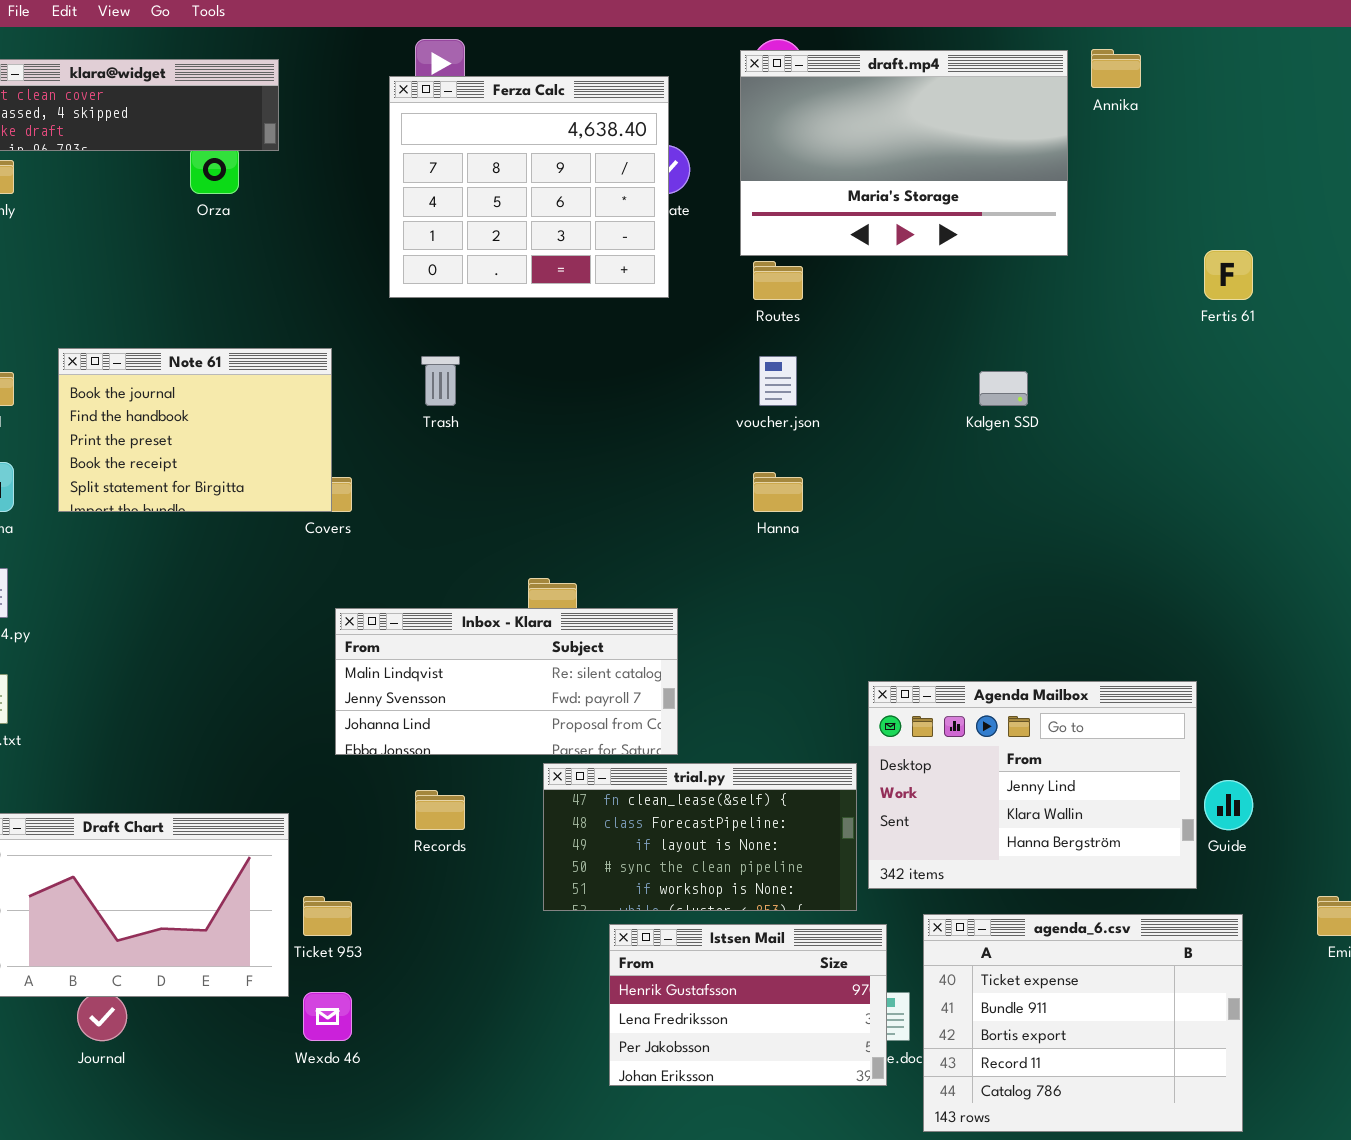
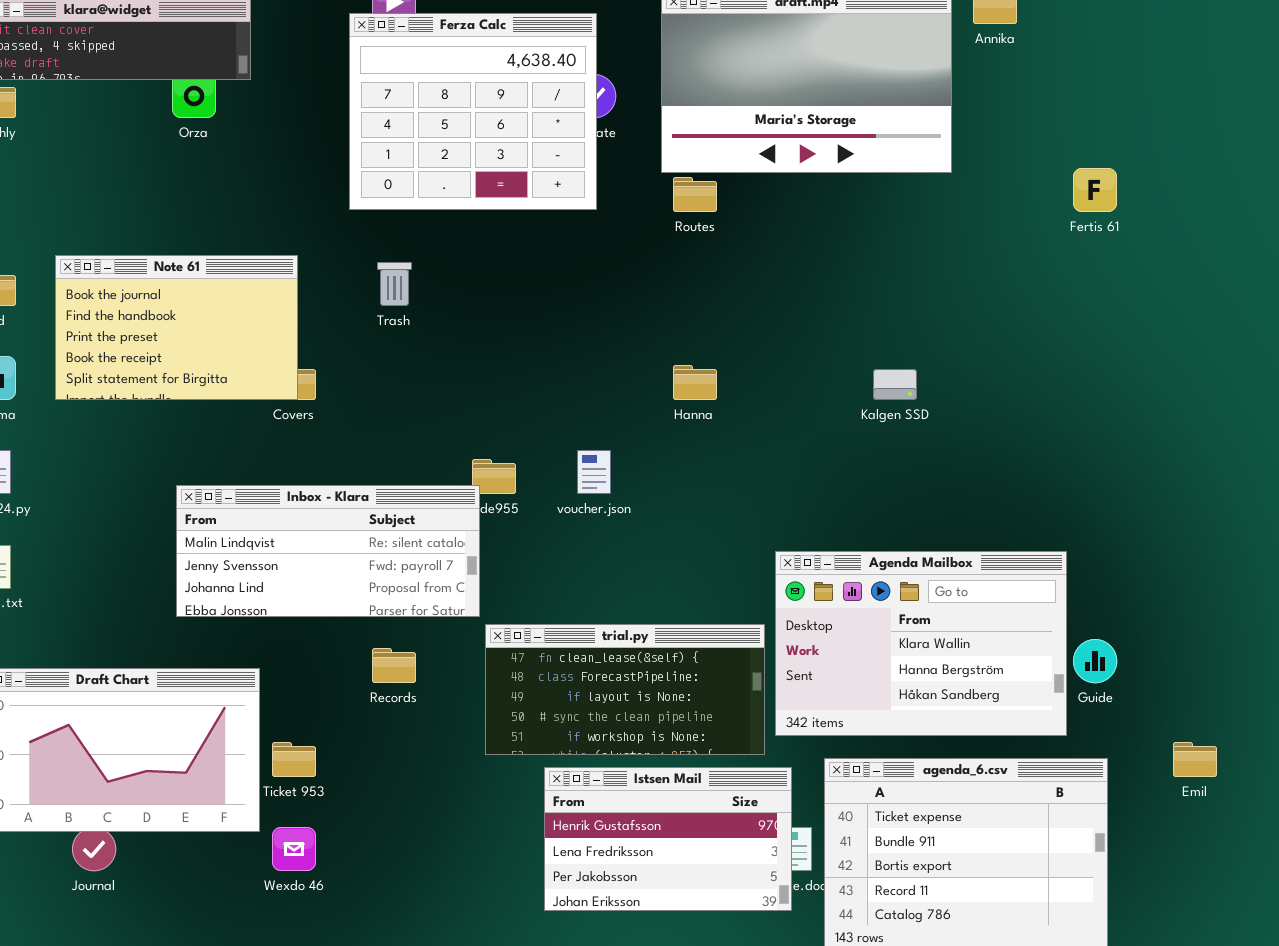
voucher.json: [759,356,797,406] -> [577,450,611,494], moved
Kalgen SSD: [979,371,1028,406] -> [873,369,917,400], moved
Inbox - Klara: [335,608,678,755] -> [176,485,480,617], moved
Agenda Mailbox: [868,681,1197,889] -> [775,551,1067,736], scrolled down 1 row

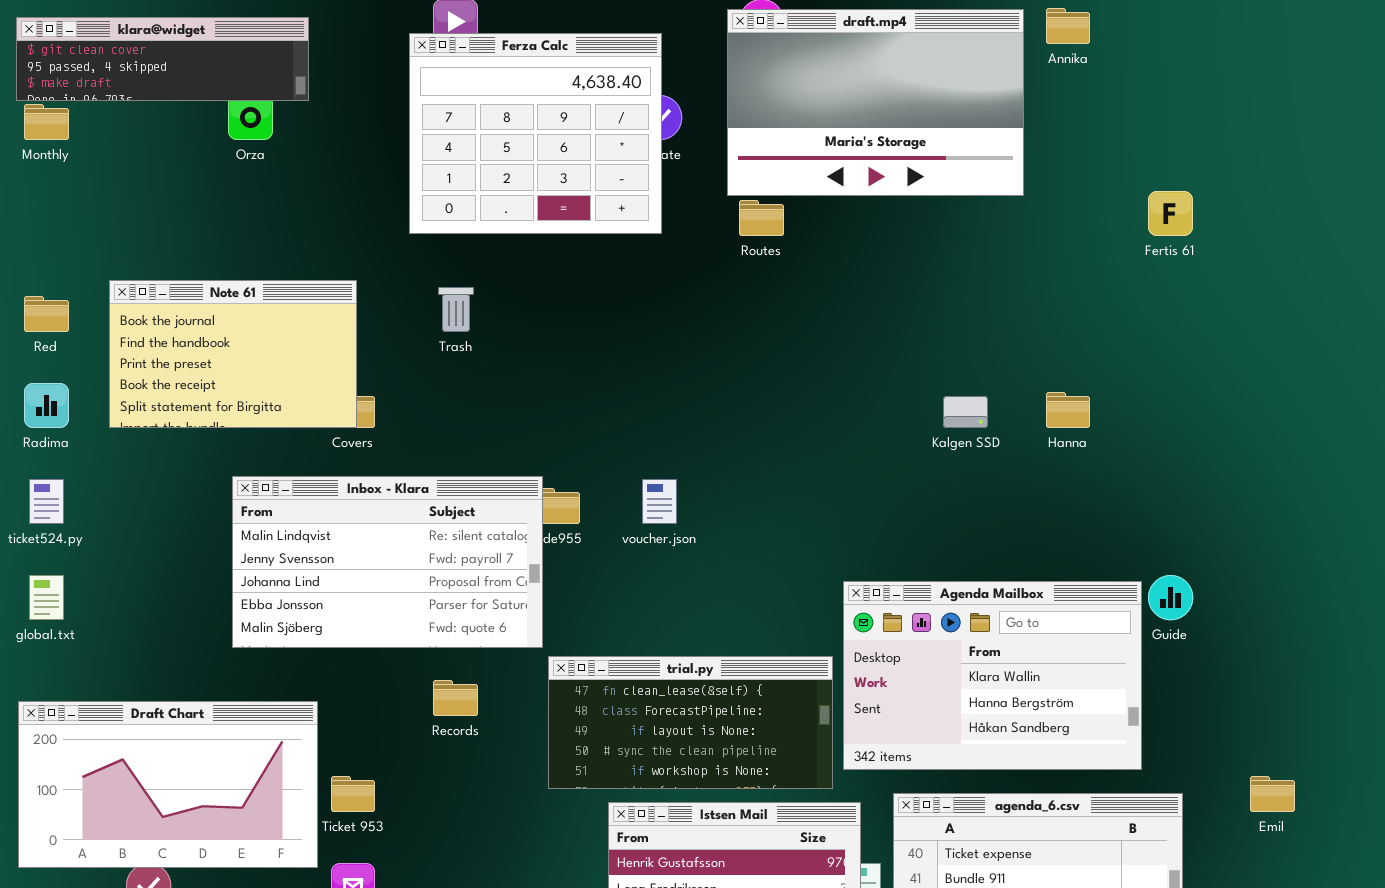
Hanna: [673,365,717,400] -> [1046,392,1090,428], moved
Inbox - Klara: [176,485,480,617] -> [232,476,543,648], resized
Guide: [1073,639,1117,683] -> [1148,575,1193,620], moved

